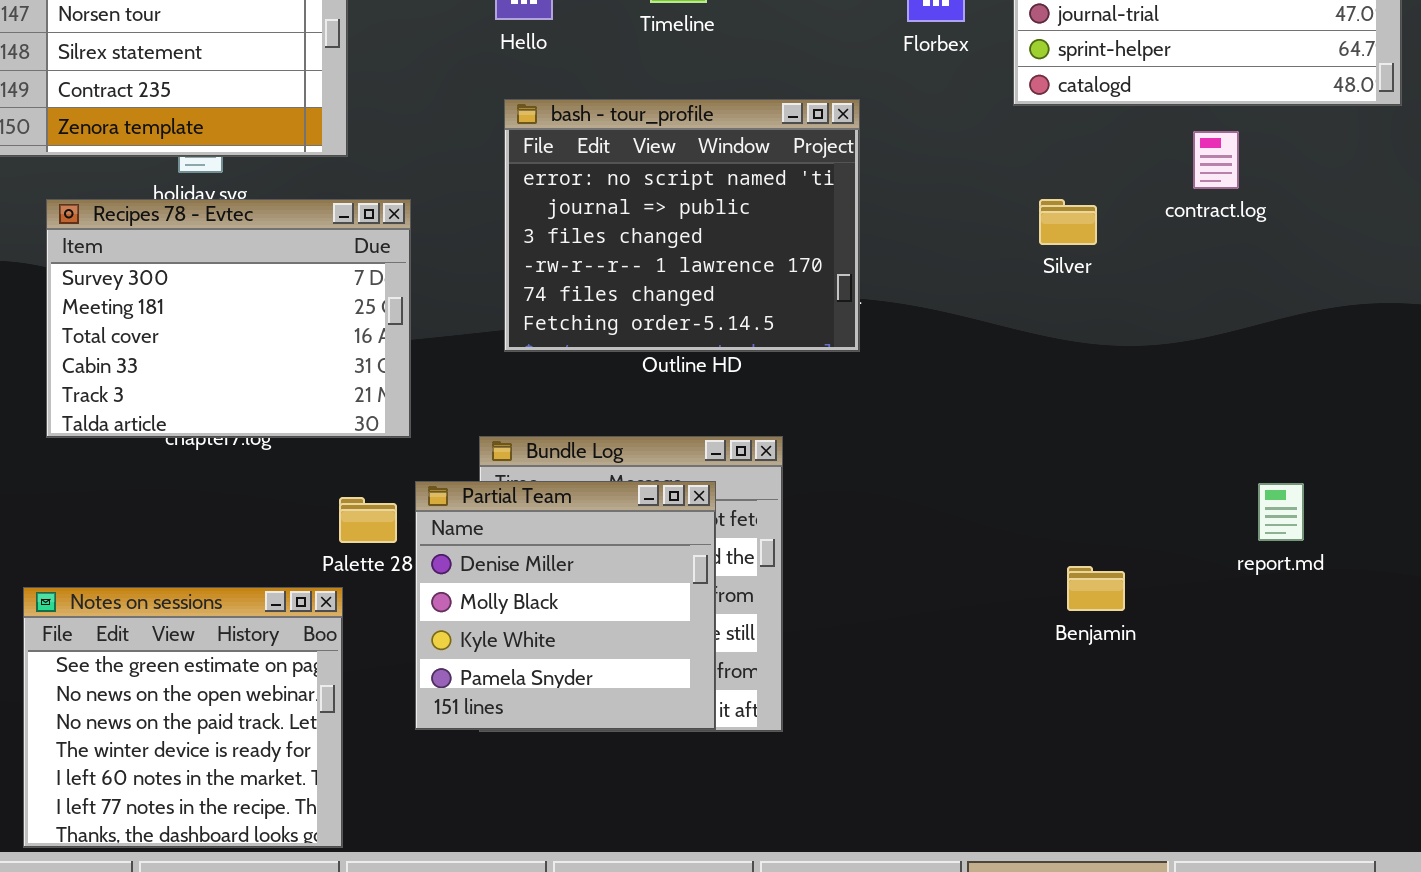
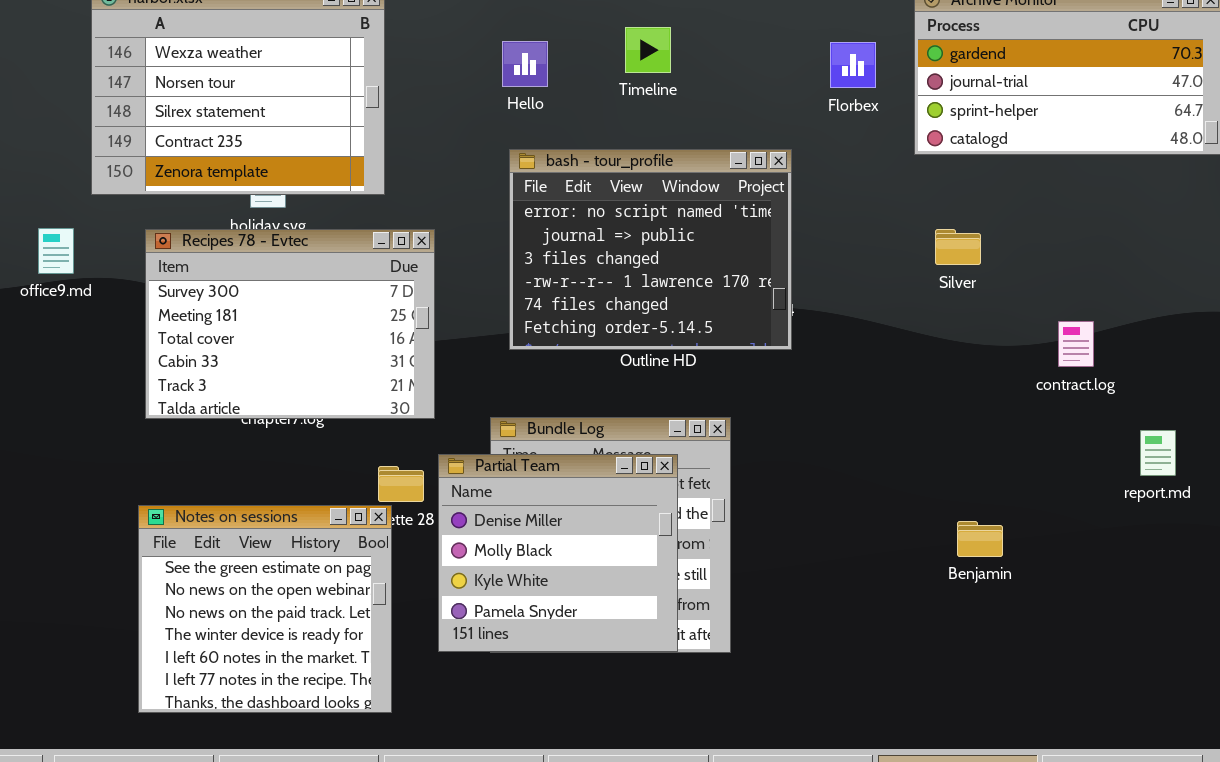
contract.log: [1193,131,1239,189] -> [1058,321,1094,367], moved
report.md: [1258,483,1304,541] -> [1140,430,1176,476], moved
Notes on sessions: [23,587,343,848] -> [138,505,392,713], moved

